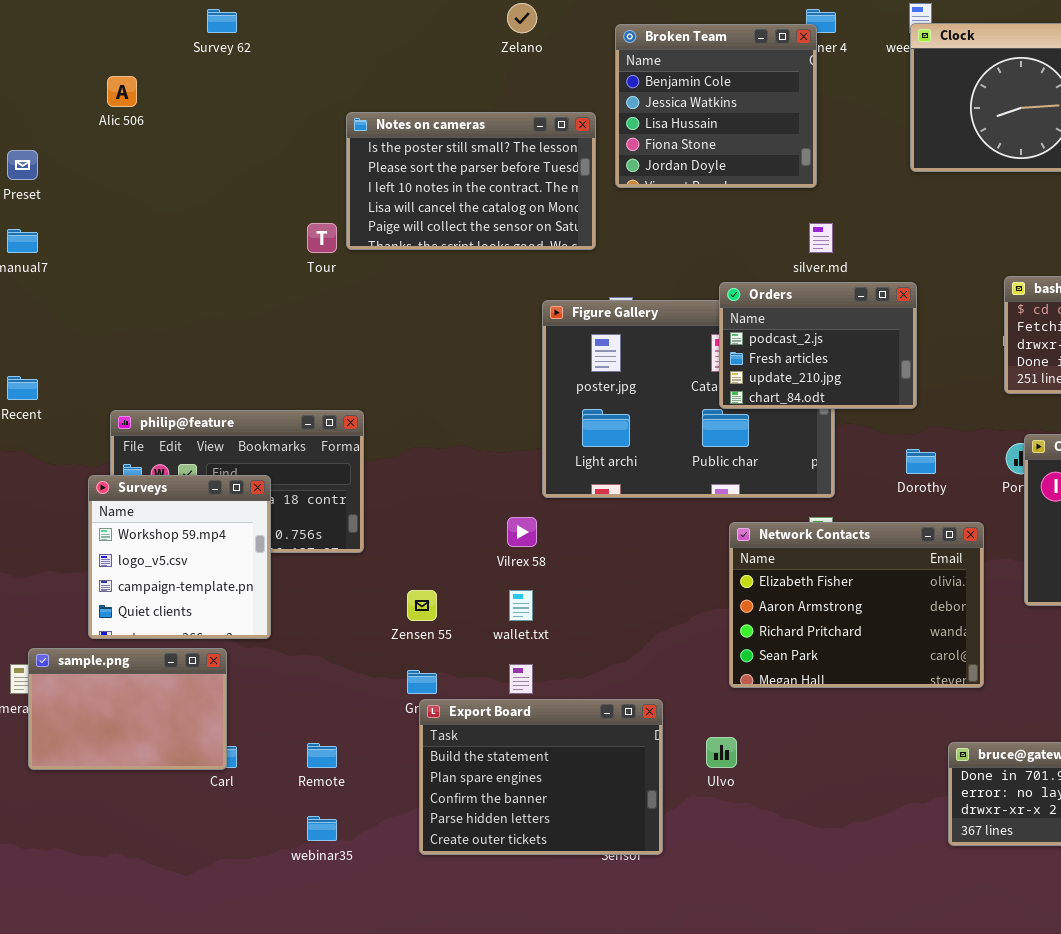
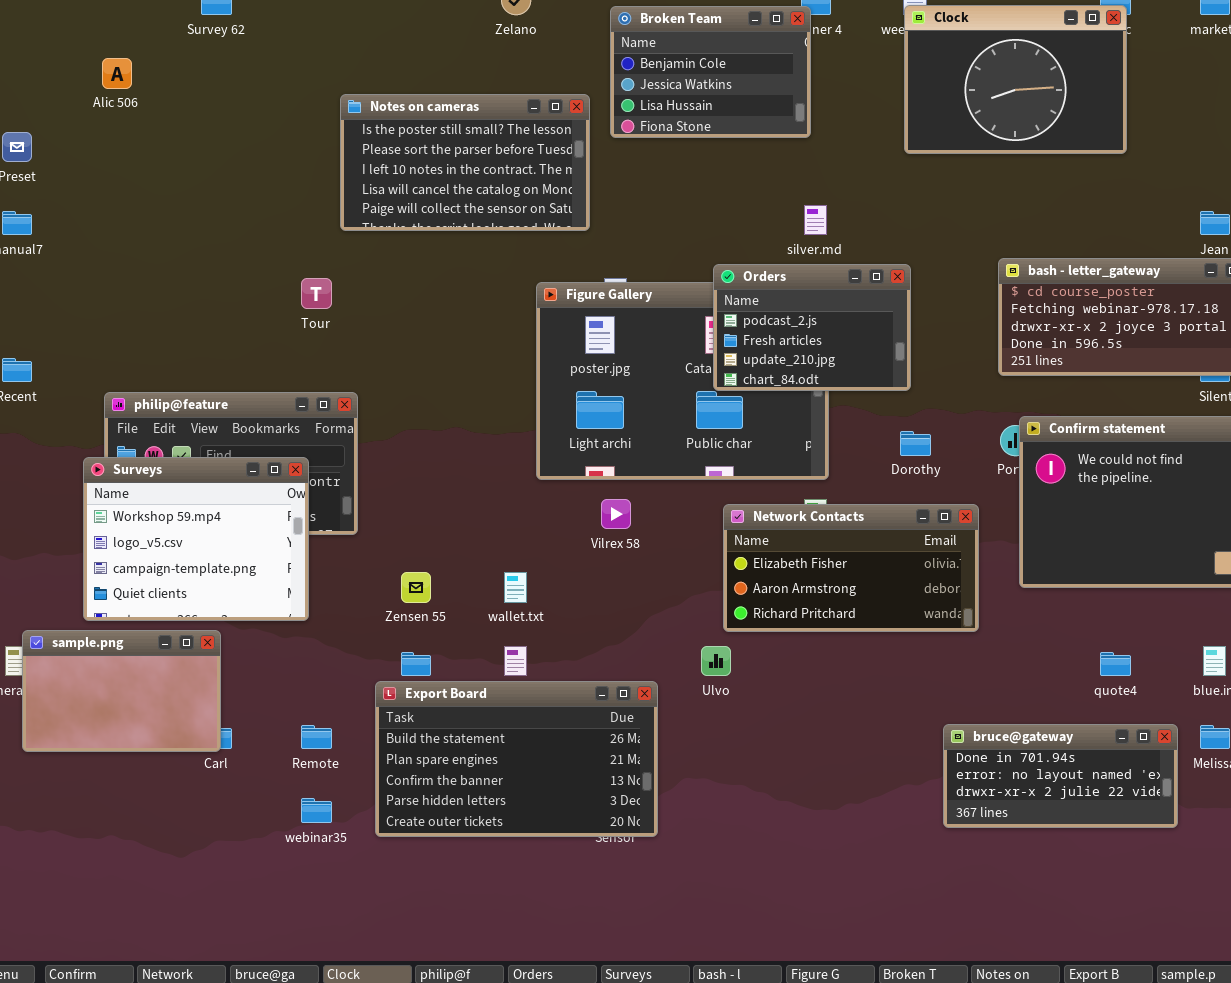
Broken Team: [615,24,817,188] -> [610,6,811,138], resized
Tour: [307,223,337,253] -> [301,278,332,309], moved
Surveys: [88,475,271,639] -> [83,457,309,621], resized
Vilrex 58: [507,517,537,547] -> [601,499,631,529], moved
Network Contacts: [729,522,984,688] -> [723,504,979,632], resized
Export Board: [419,699,663,855] -> [375,681,658,837], resized
Ulvo: [706,737,737,768] -> [701,646,731,676], moved

